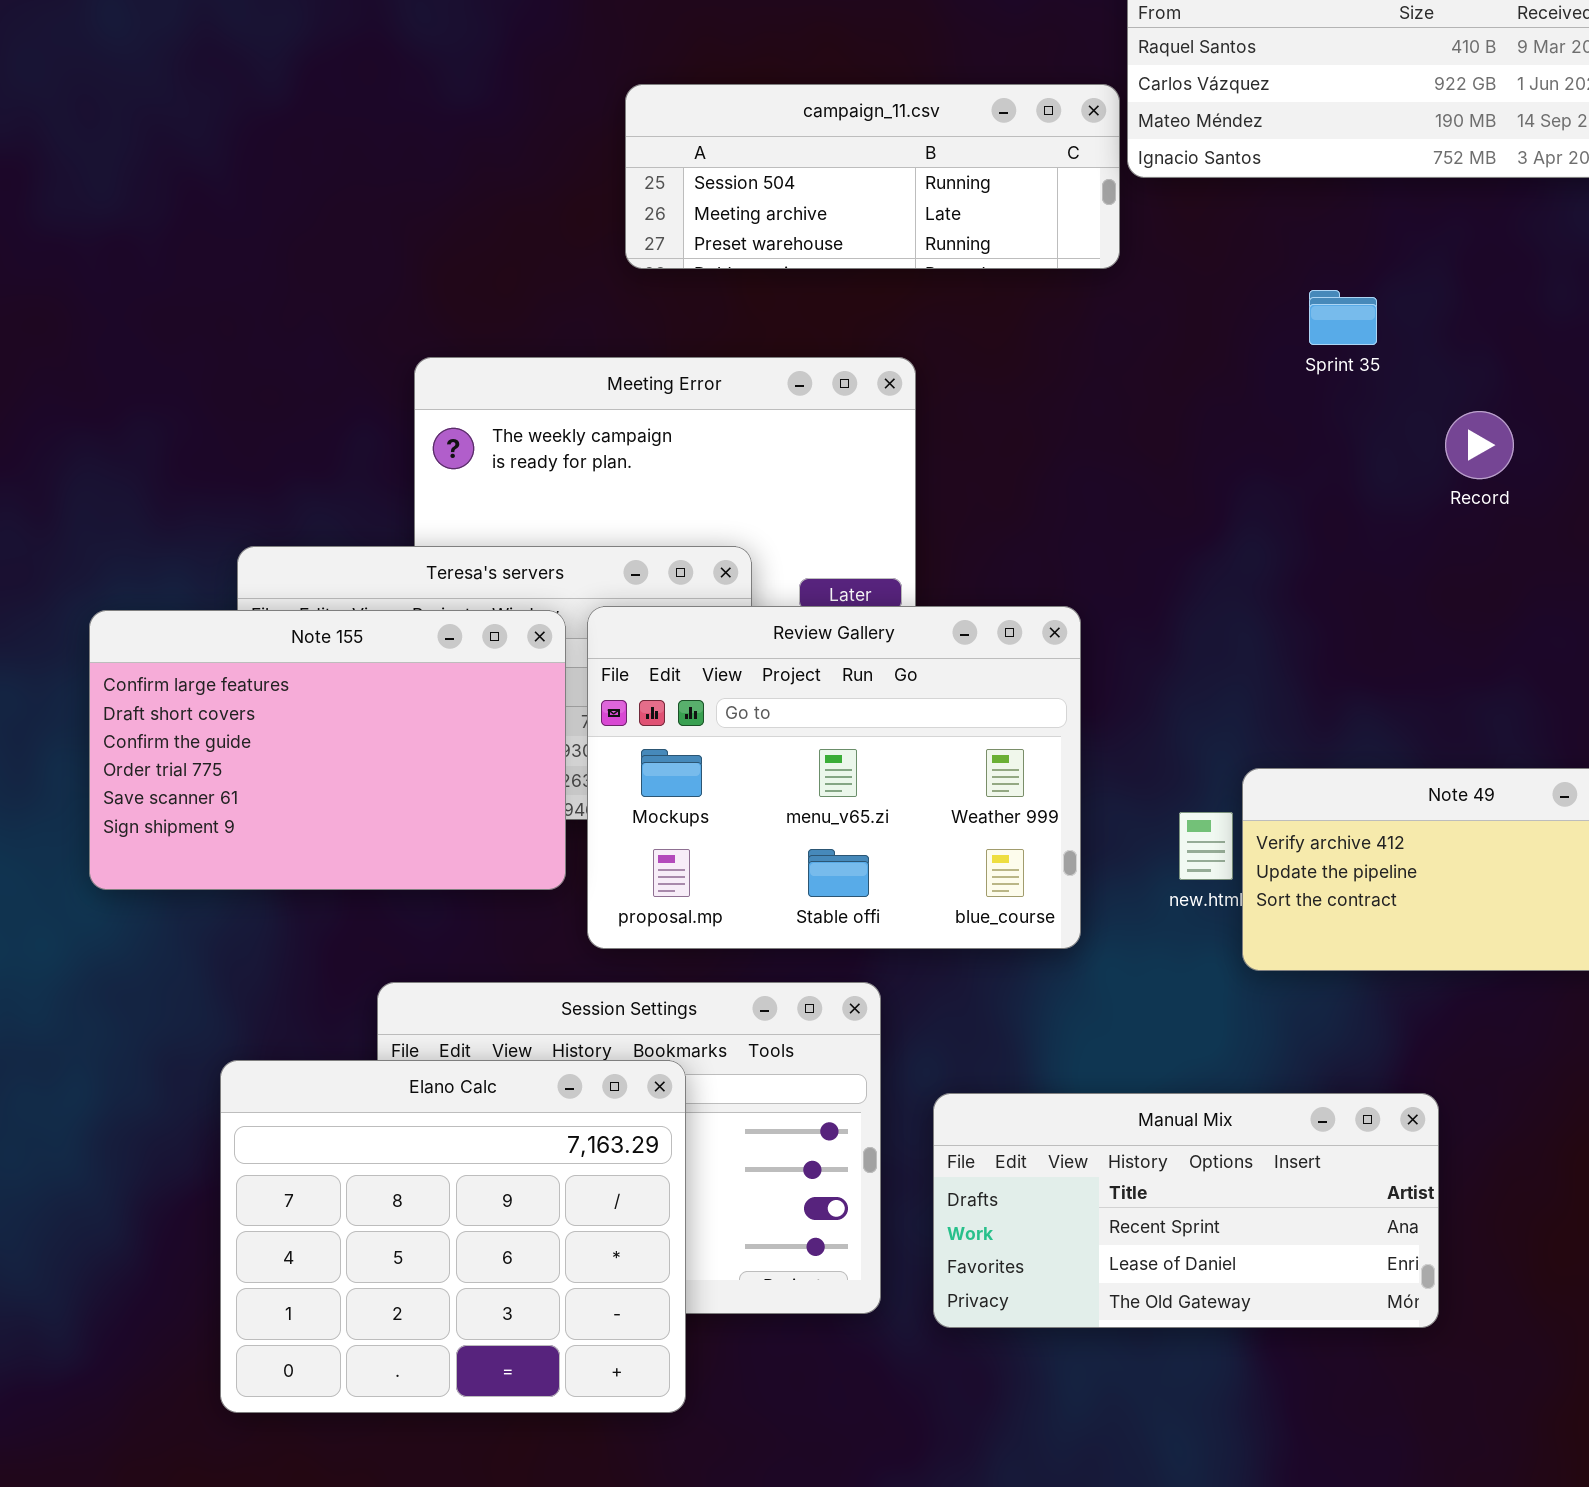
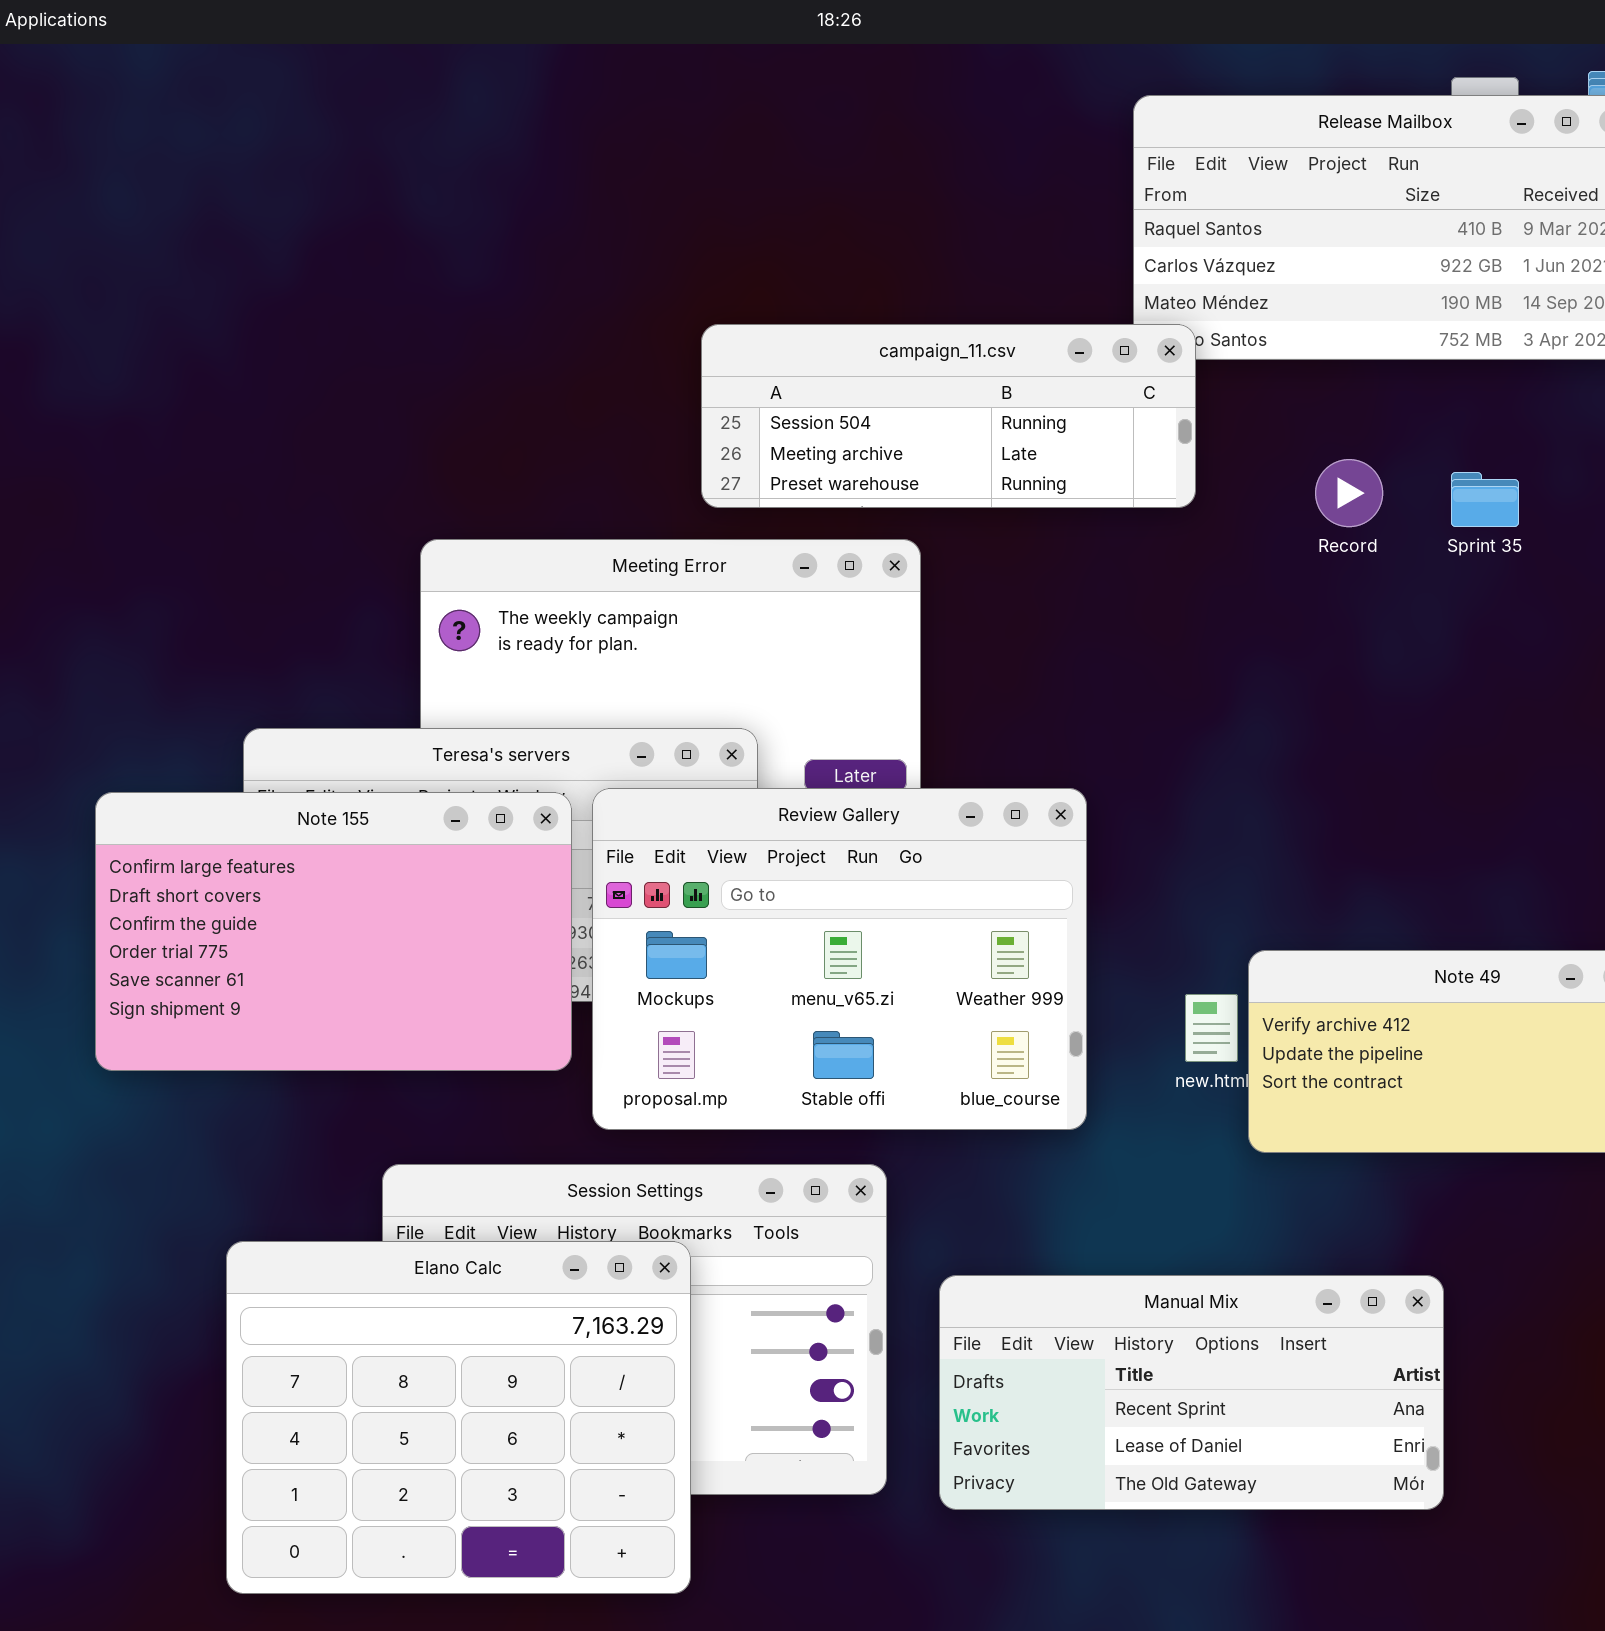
campaign_11.csv: [625,84,1120,269] -> [701,324,1196,508], moved
Sprint 35: [1309,290,1377,345] -> [1451,472,1519,527], moved
Record: [1445,411,1514,479] -> [1315,459,1383,527], moved

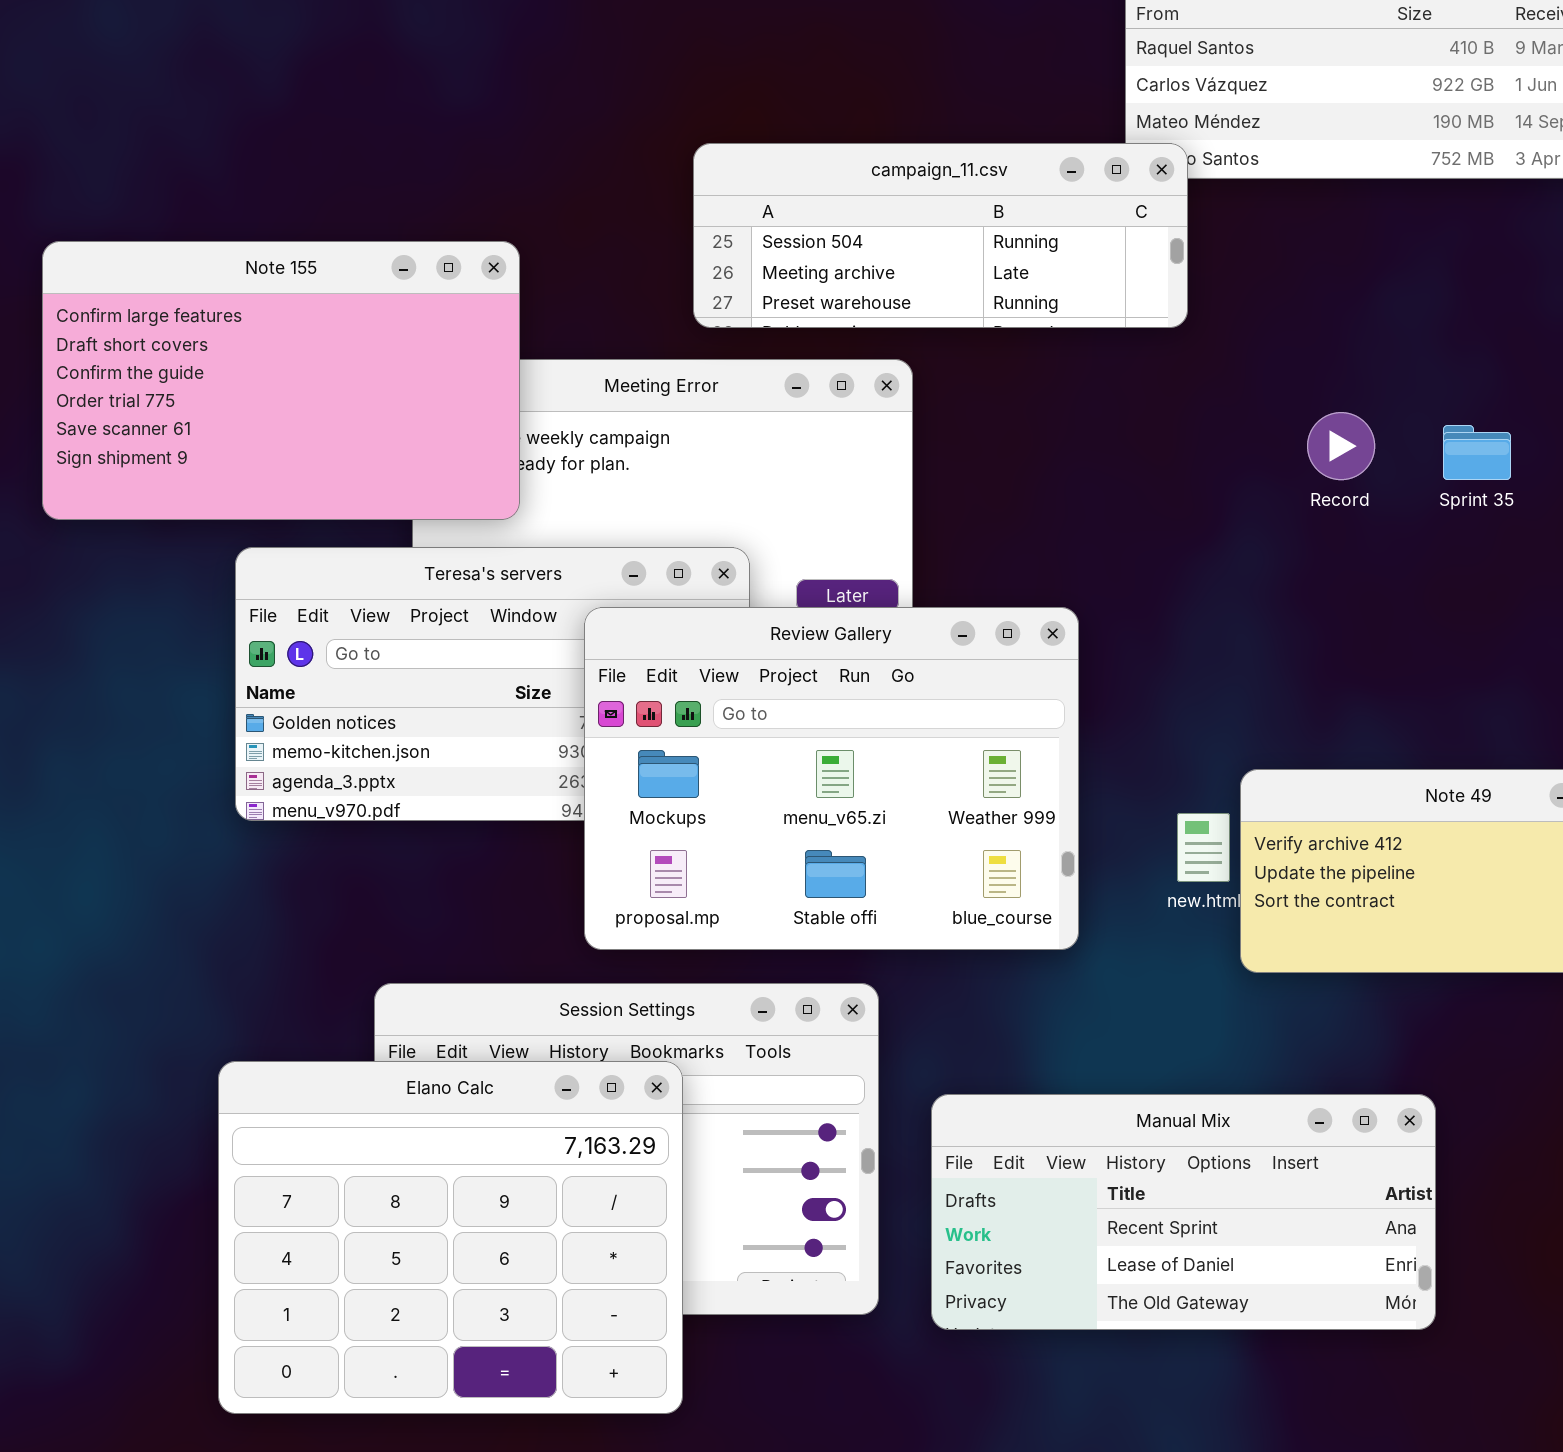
Record: [1315,459,1383,527] -> [1307,412,1375,480], moved
Sprint 35: [1451,472,1519,527] -> [1443,425,1511,480], moved
Note 155: [95,792,572,1071] -> [42,241,520,520], moved

